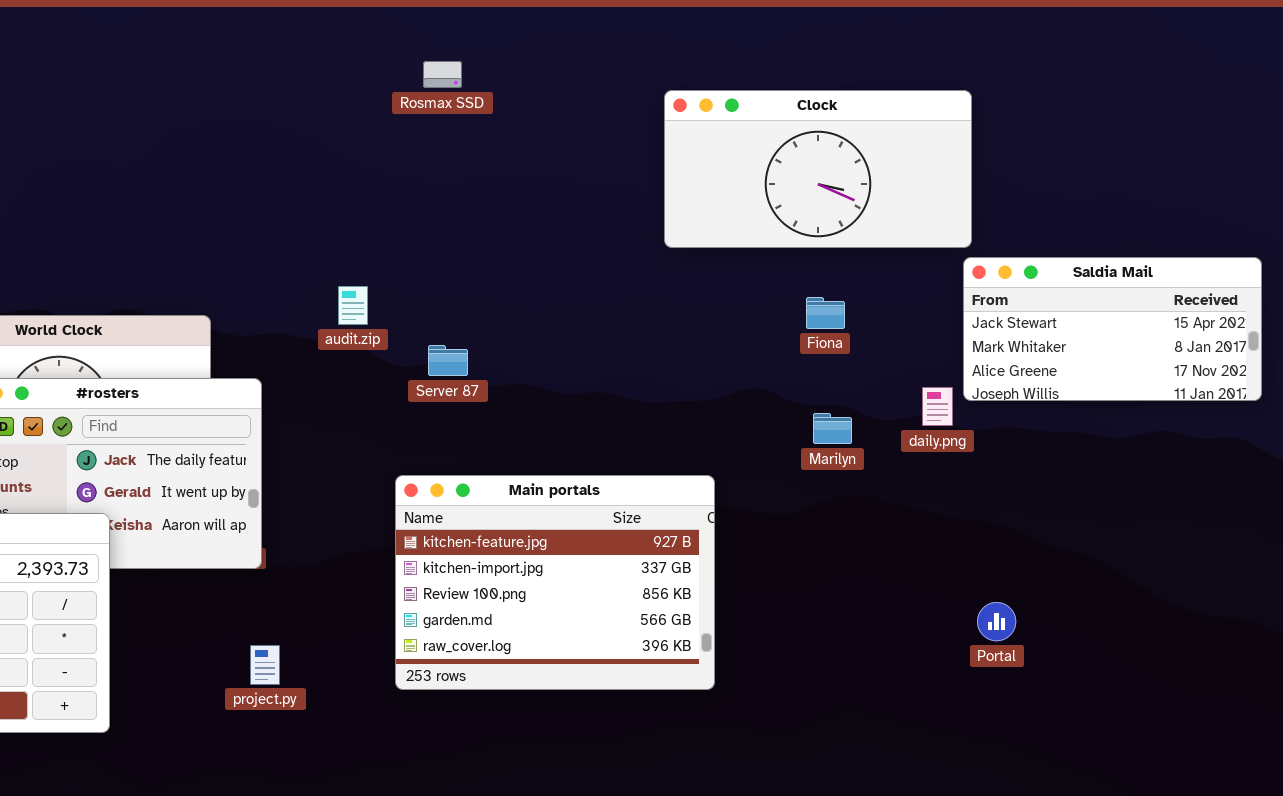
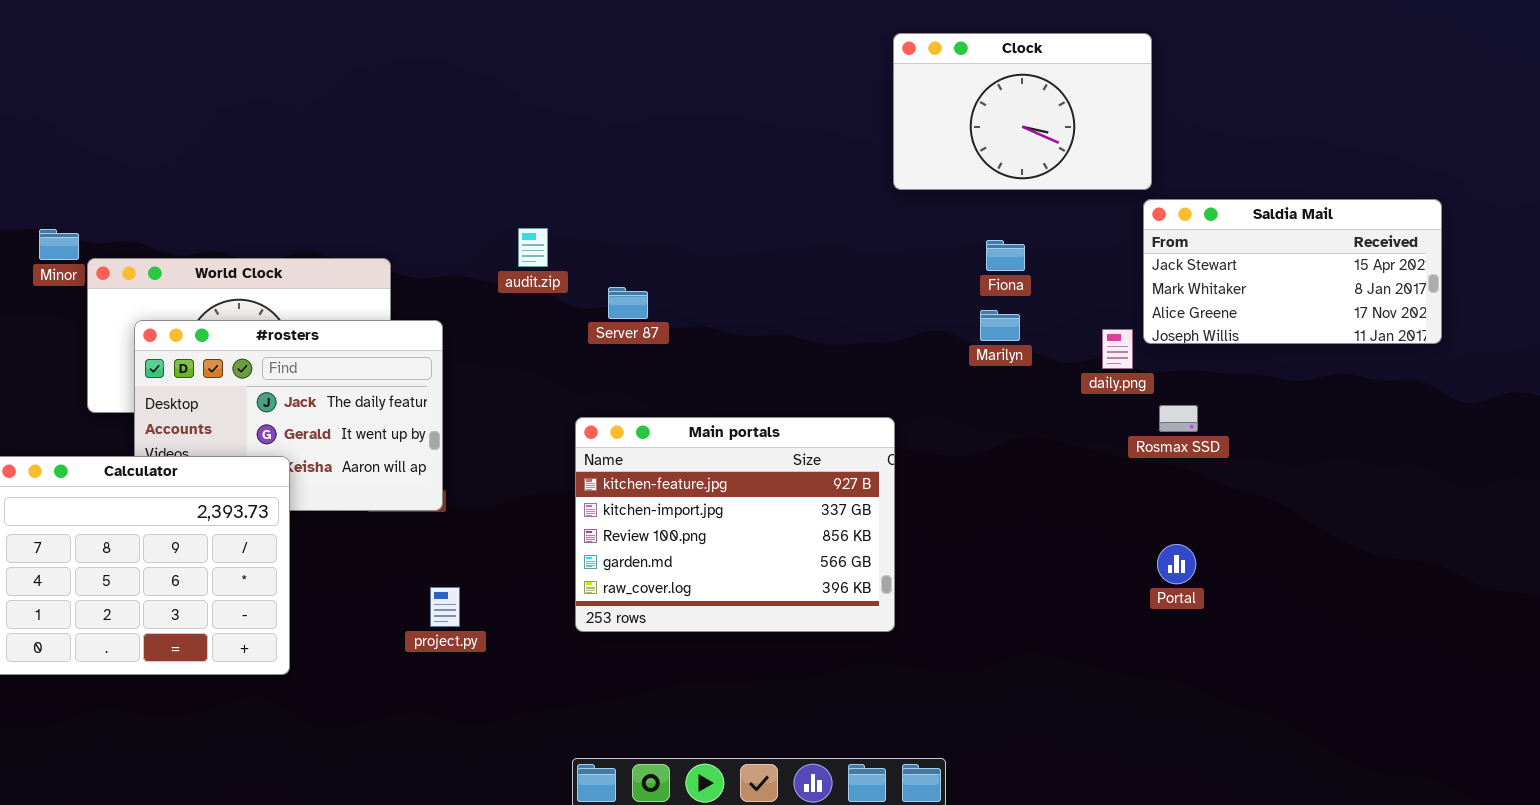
Rosmax SSD: [423,61,462,88] -> [1159,405,1198,432], moved
Clock: [664,90,972,248] -> [893,33,1152,190], resized
Marilyn: [813,413,852,444] -> [980,310,1020,341], moved

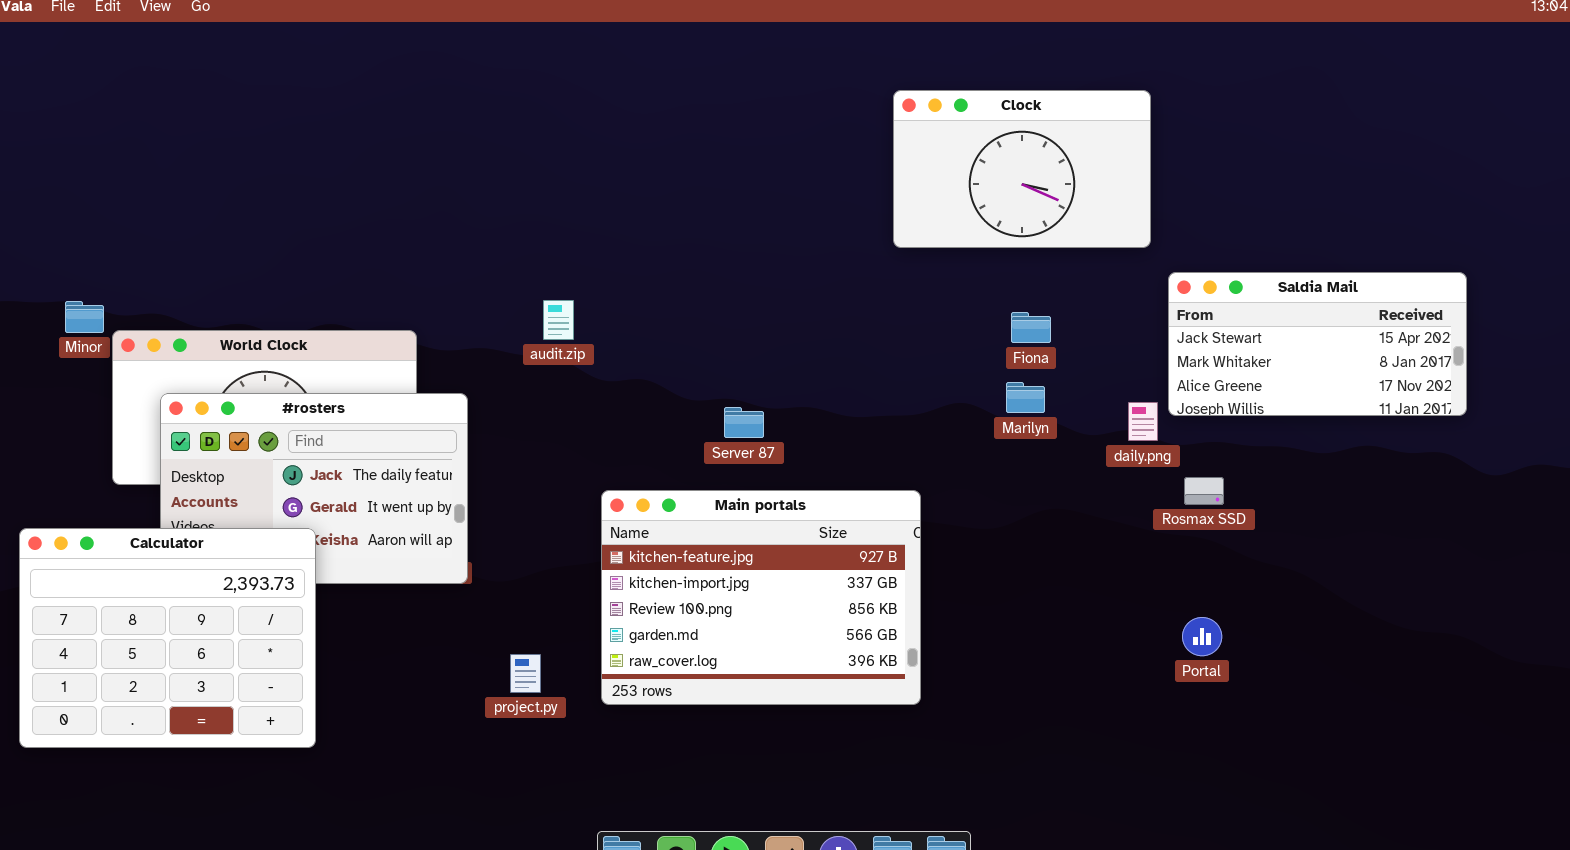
Clock: [893,33,1152,190] -> [893,90,1151,248], moved
Server 87: [608,287,648,319] -> [724,407,764,438], moved
project.py: [430,587,460,627] -> [510,654,541,693], moved

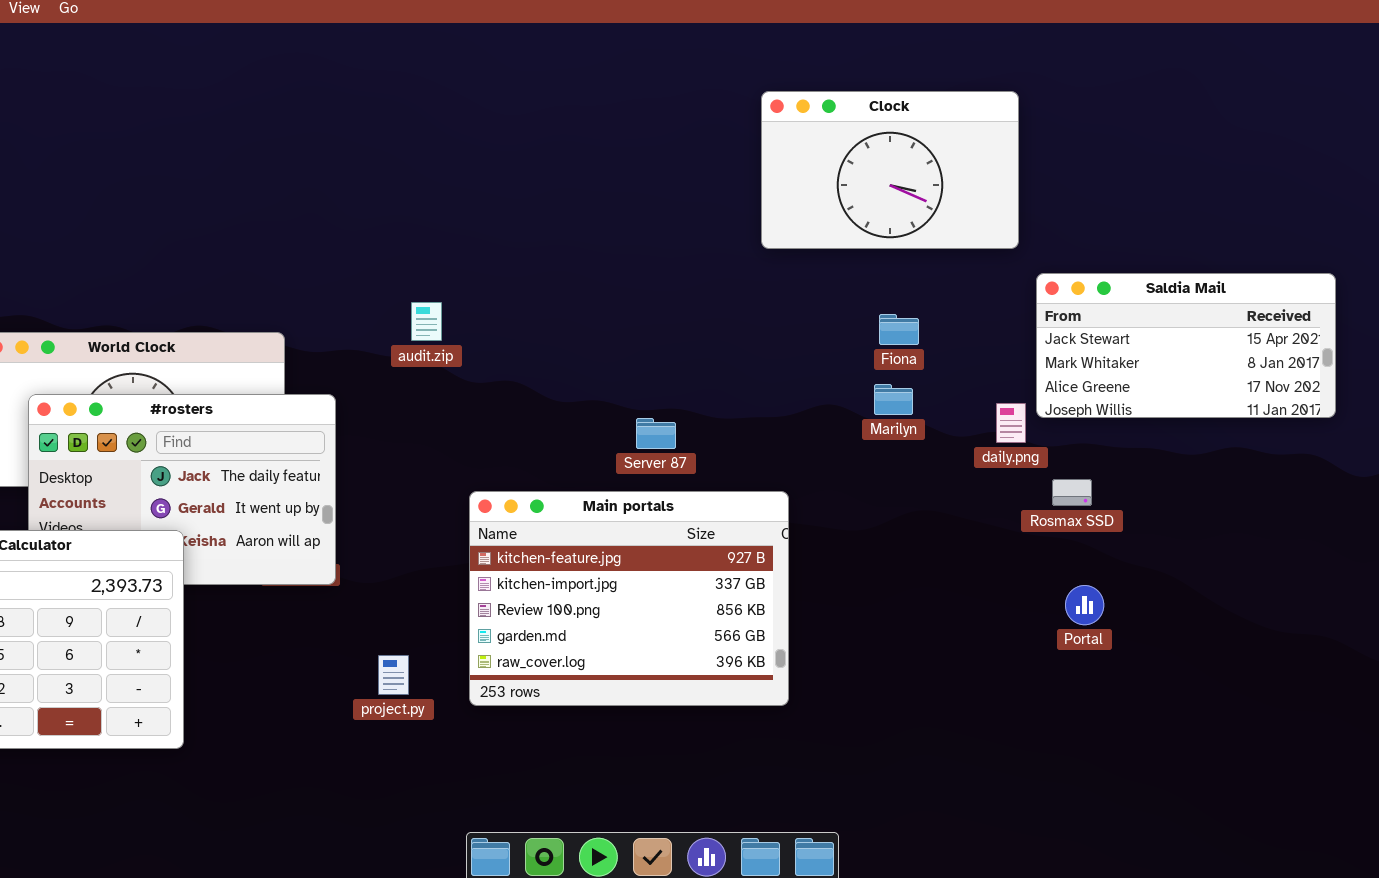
Server 87: [724,407,764,438] -> [636,418,676,449], moved
Portal: [1182,617,1222,656] -> [1065,585,1104,625], moved

